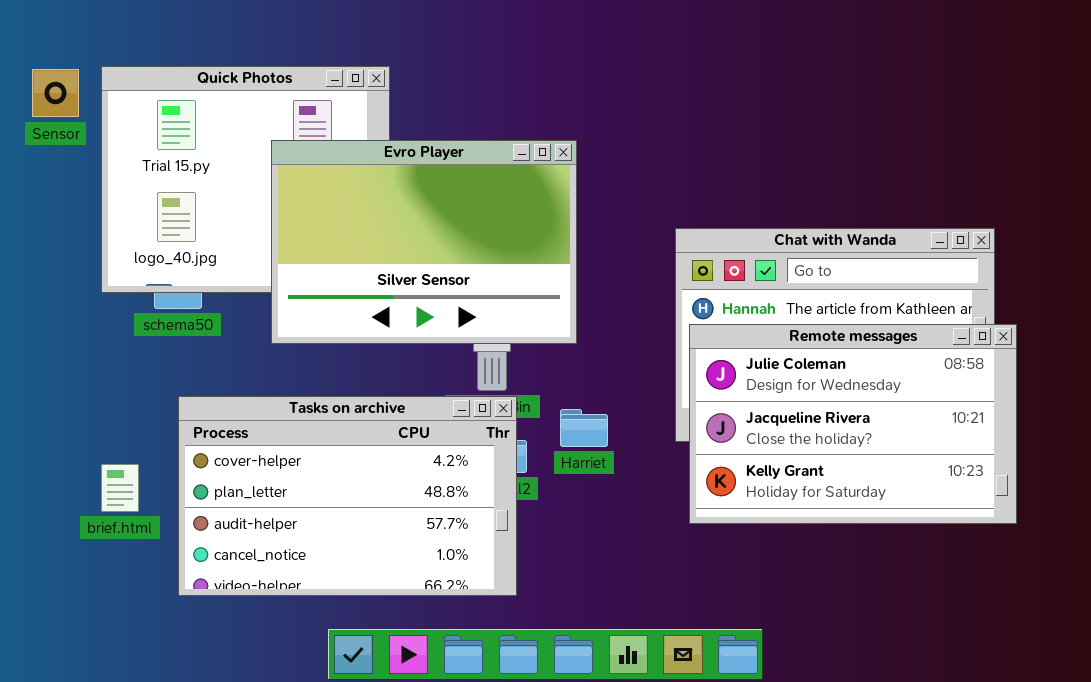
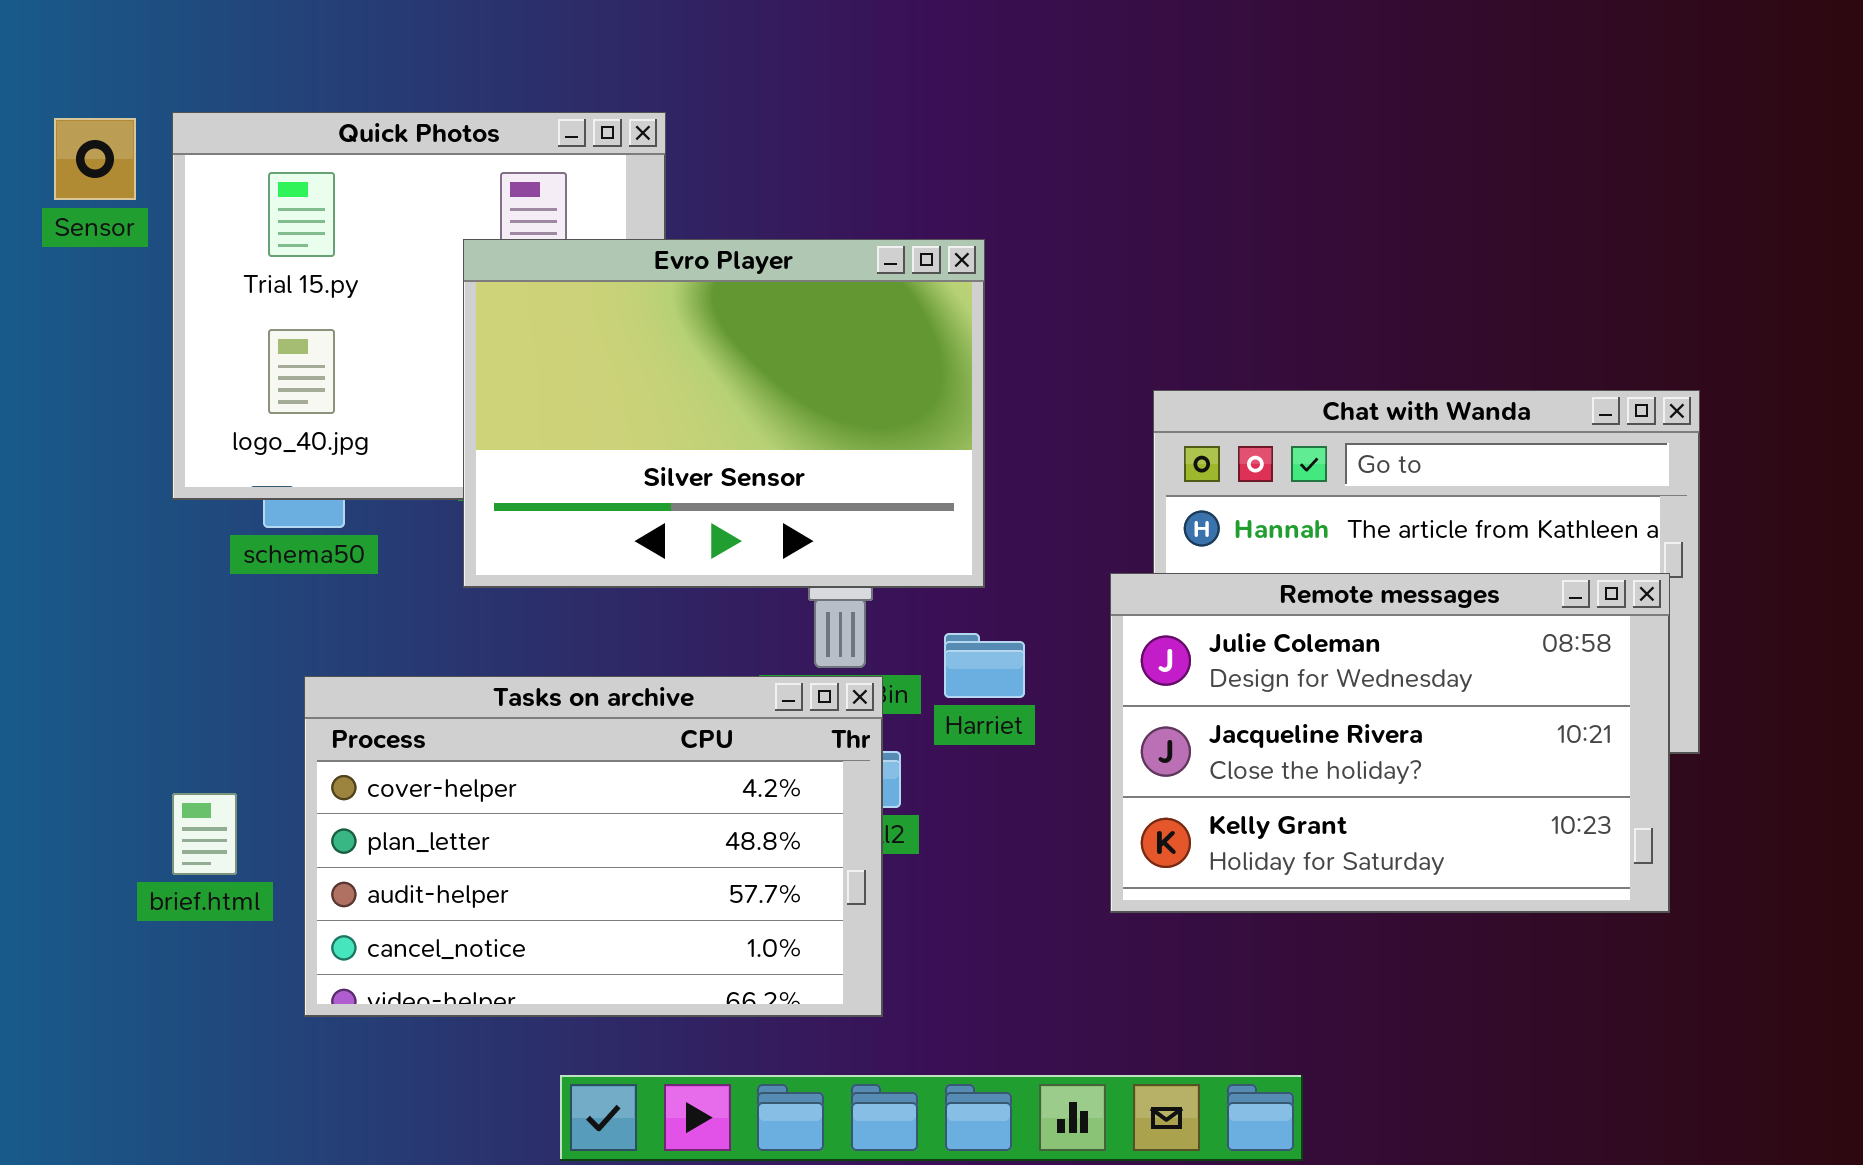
Remote messages: [689,324,1017,524] -> [1110,573,1670,913], moved
Harriet: [560,409,608,447] -> [944,633,1025,698], moved

